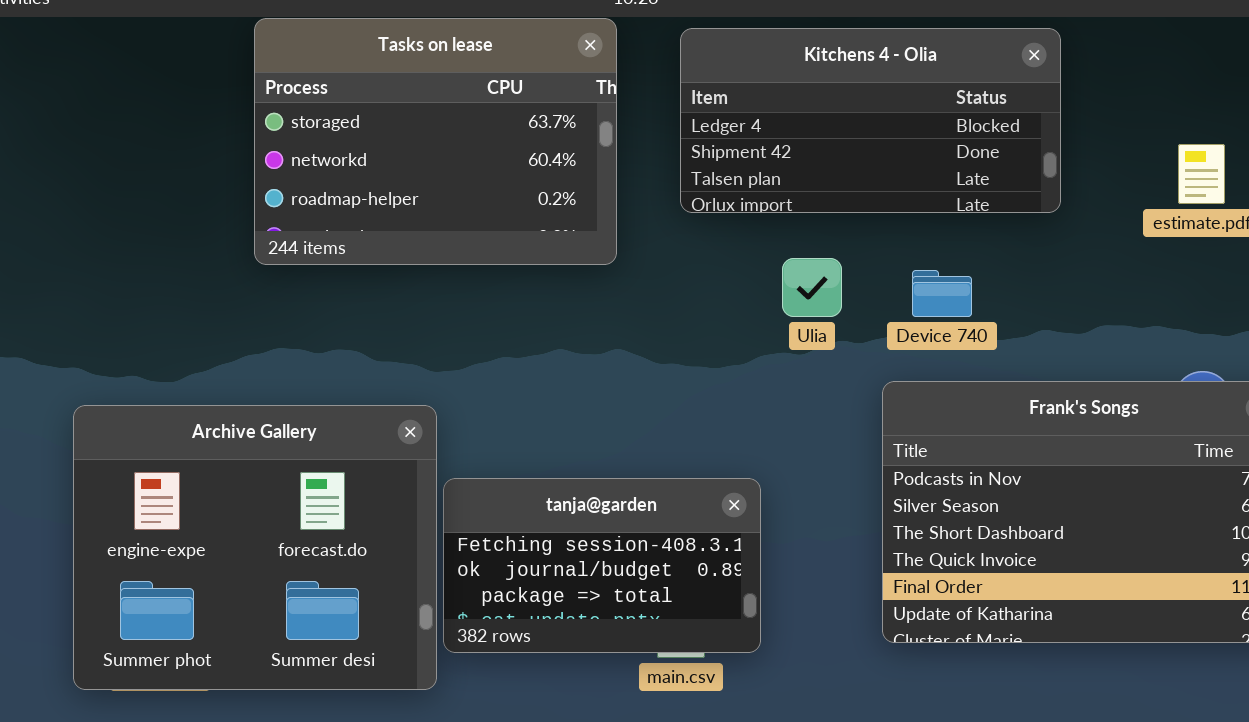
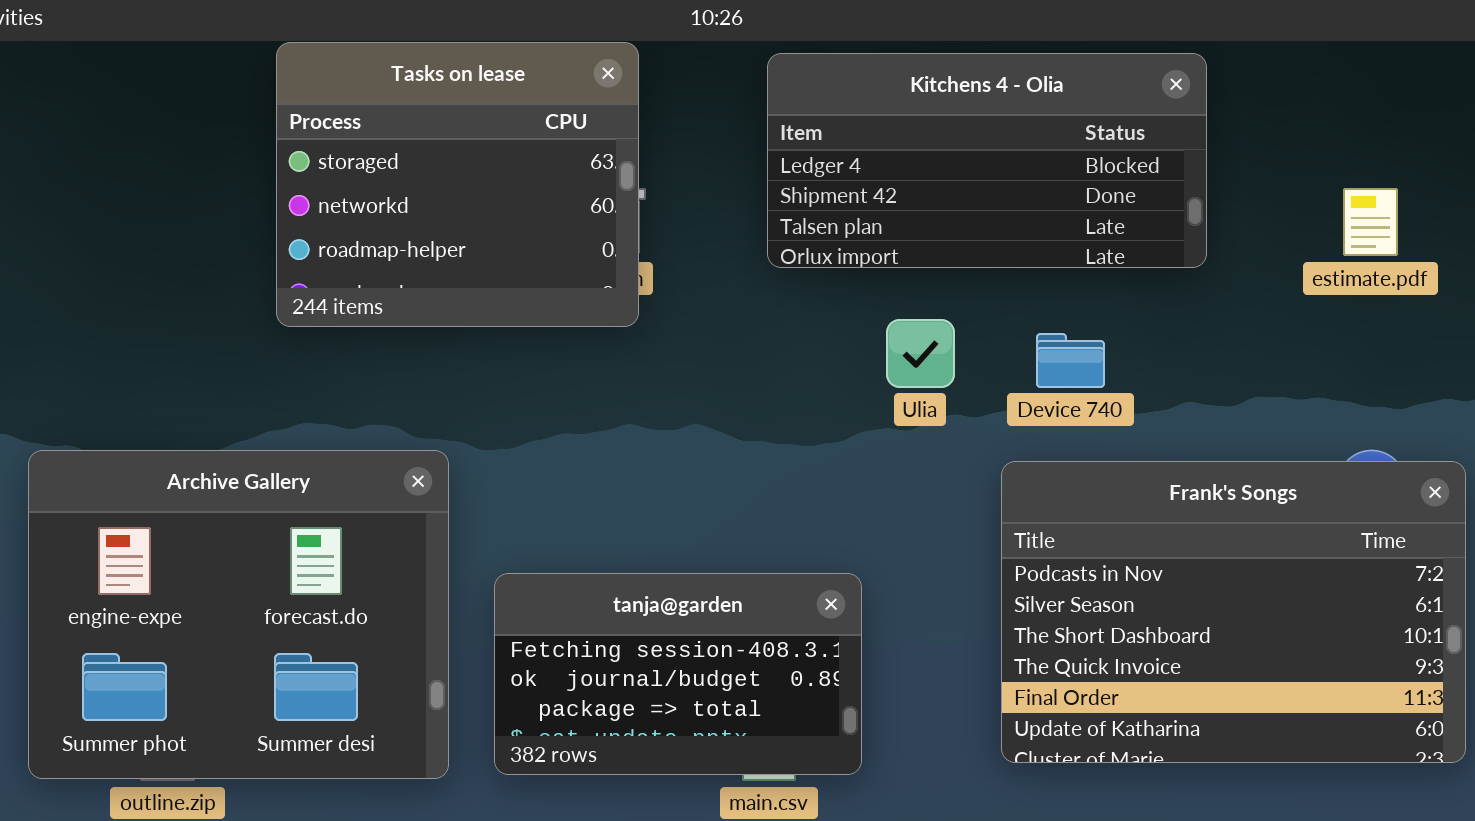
Tasks on lease: [254,18,617,265] -> [276,42,639,327], resized
Archive Gallery: [73,405,437,690] -> [28,450,449,779], moved

